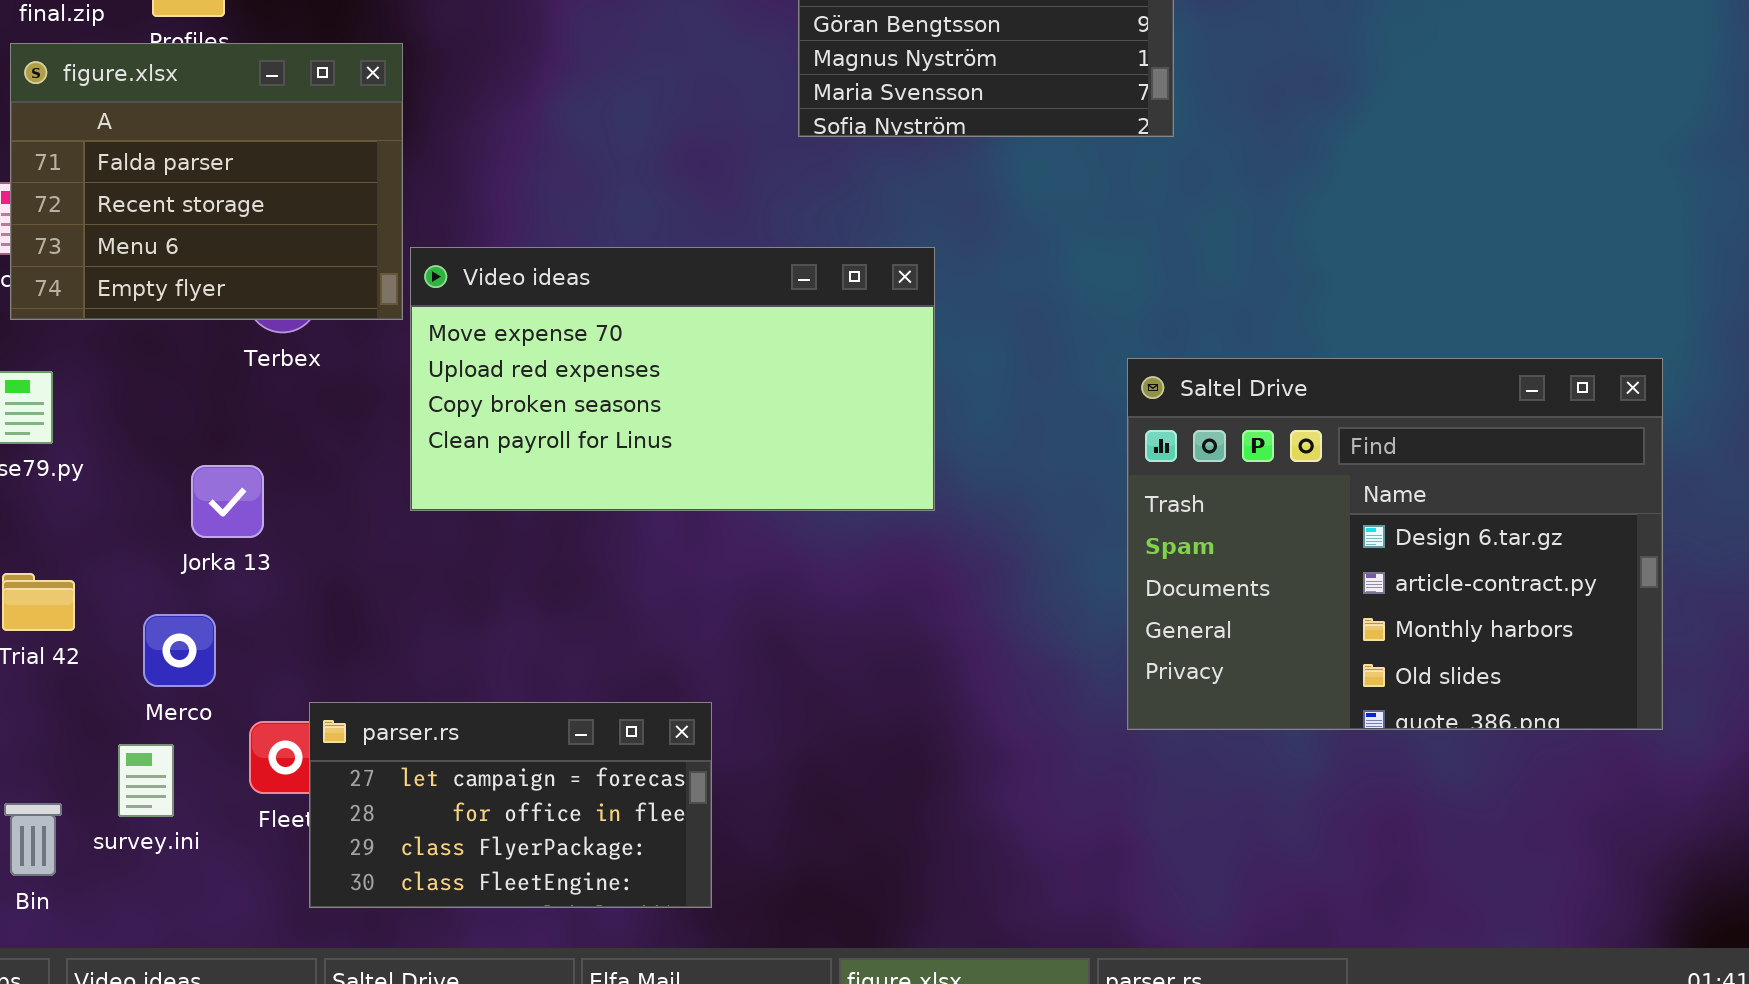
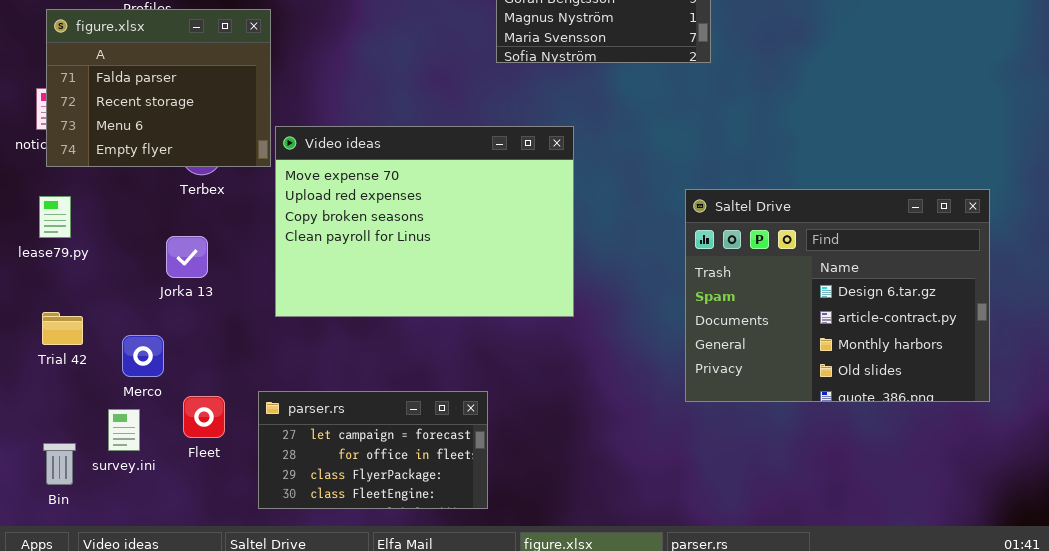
Video ideas: [410,247,935,511] -> [275,126,574,317], resized
Jorka 13: [191,465,264,538] -> [166,236,208,278], moved
parser.rs: [309,702,712,908] -> [258,391,488,509], moved

